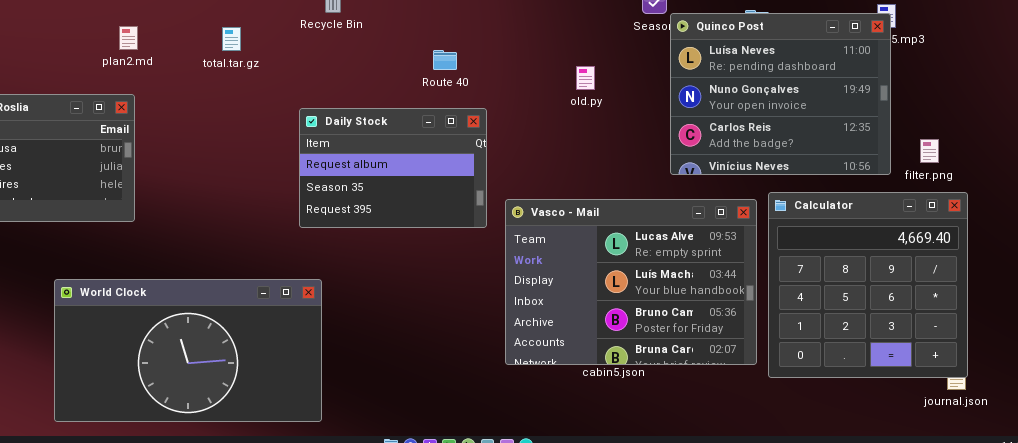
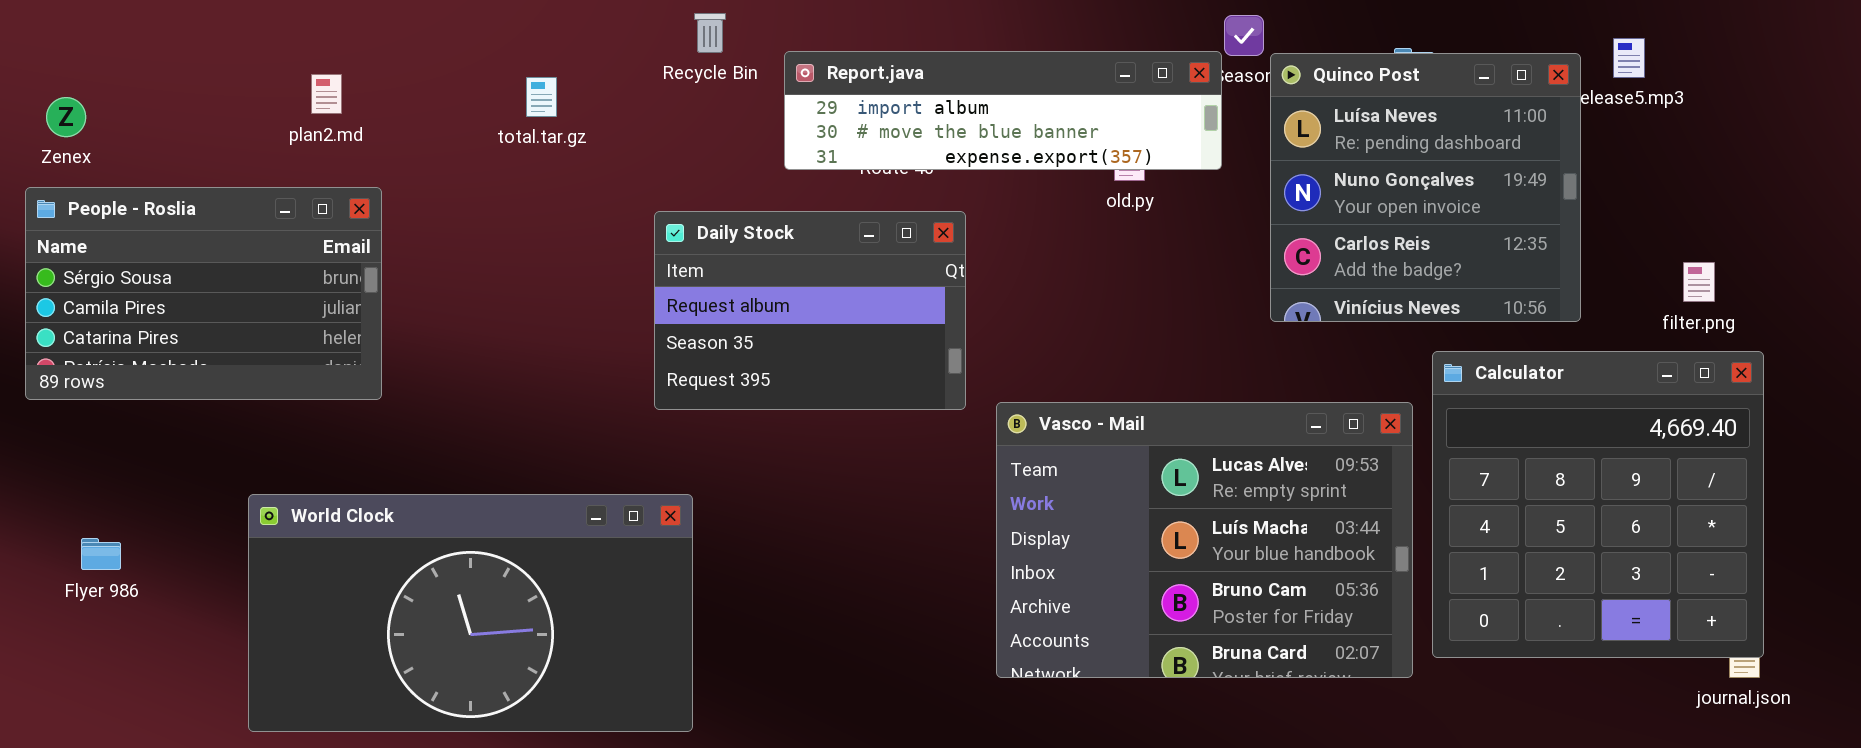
Report.java: none -> [784,51,1222,170], opened
Quinco Post: [670,13,891,175] -> [1270,53,1581,322], resized
plan2.md: [119,26,138,50] -> [311,74,342,114], moved
Vasco - Mail: [505,199,757,365] -> [996,402,1413,678], moved

